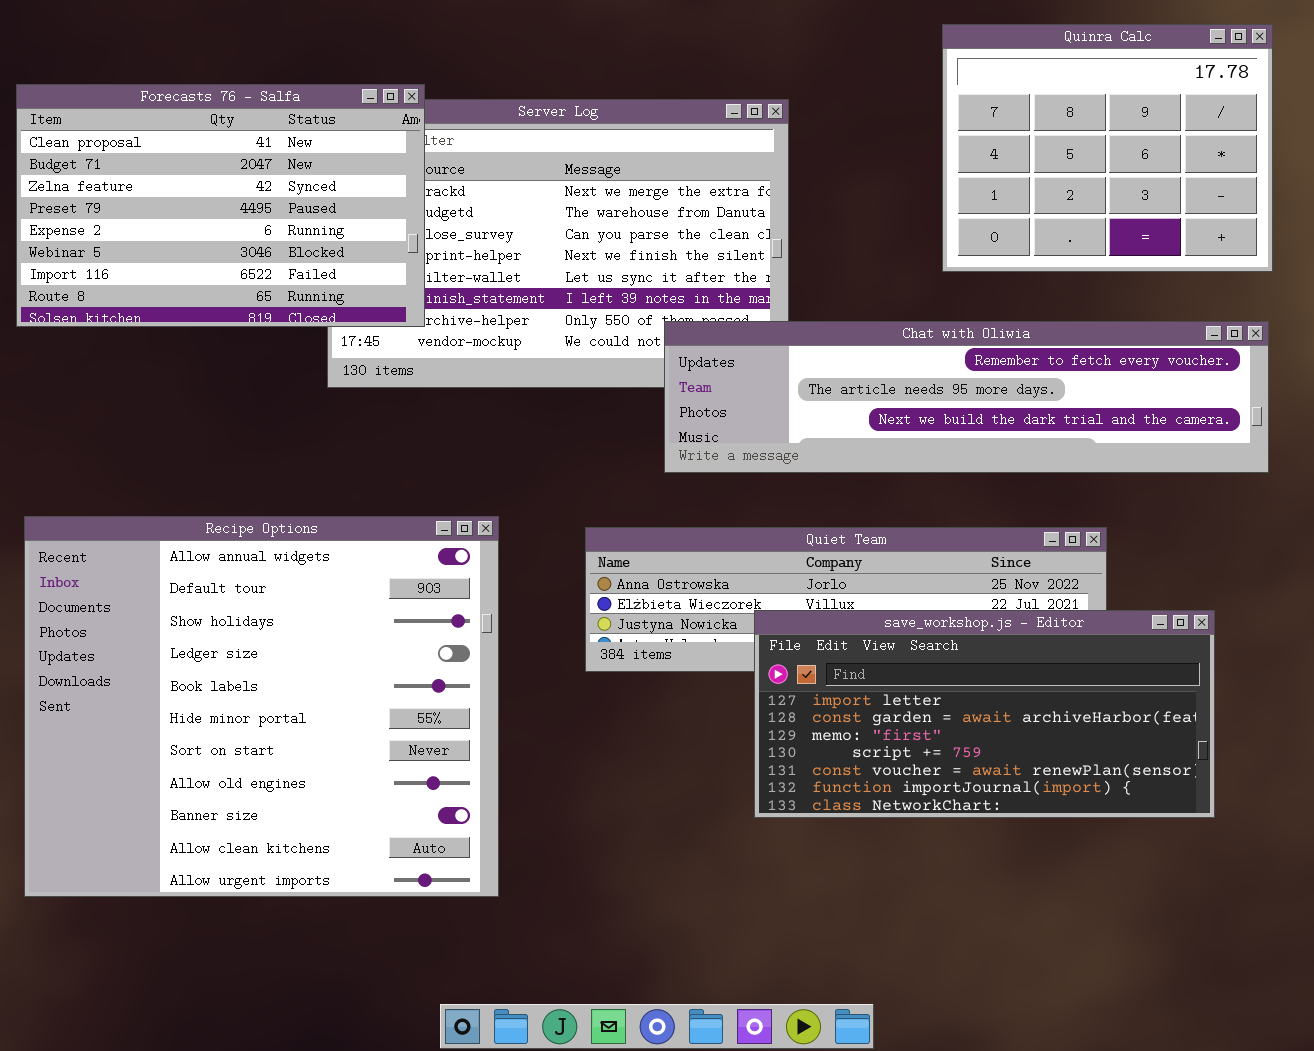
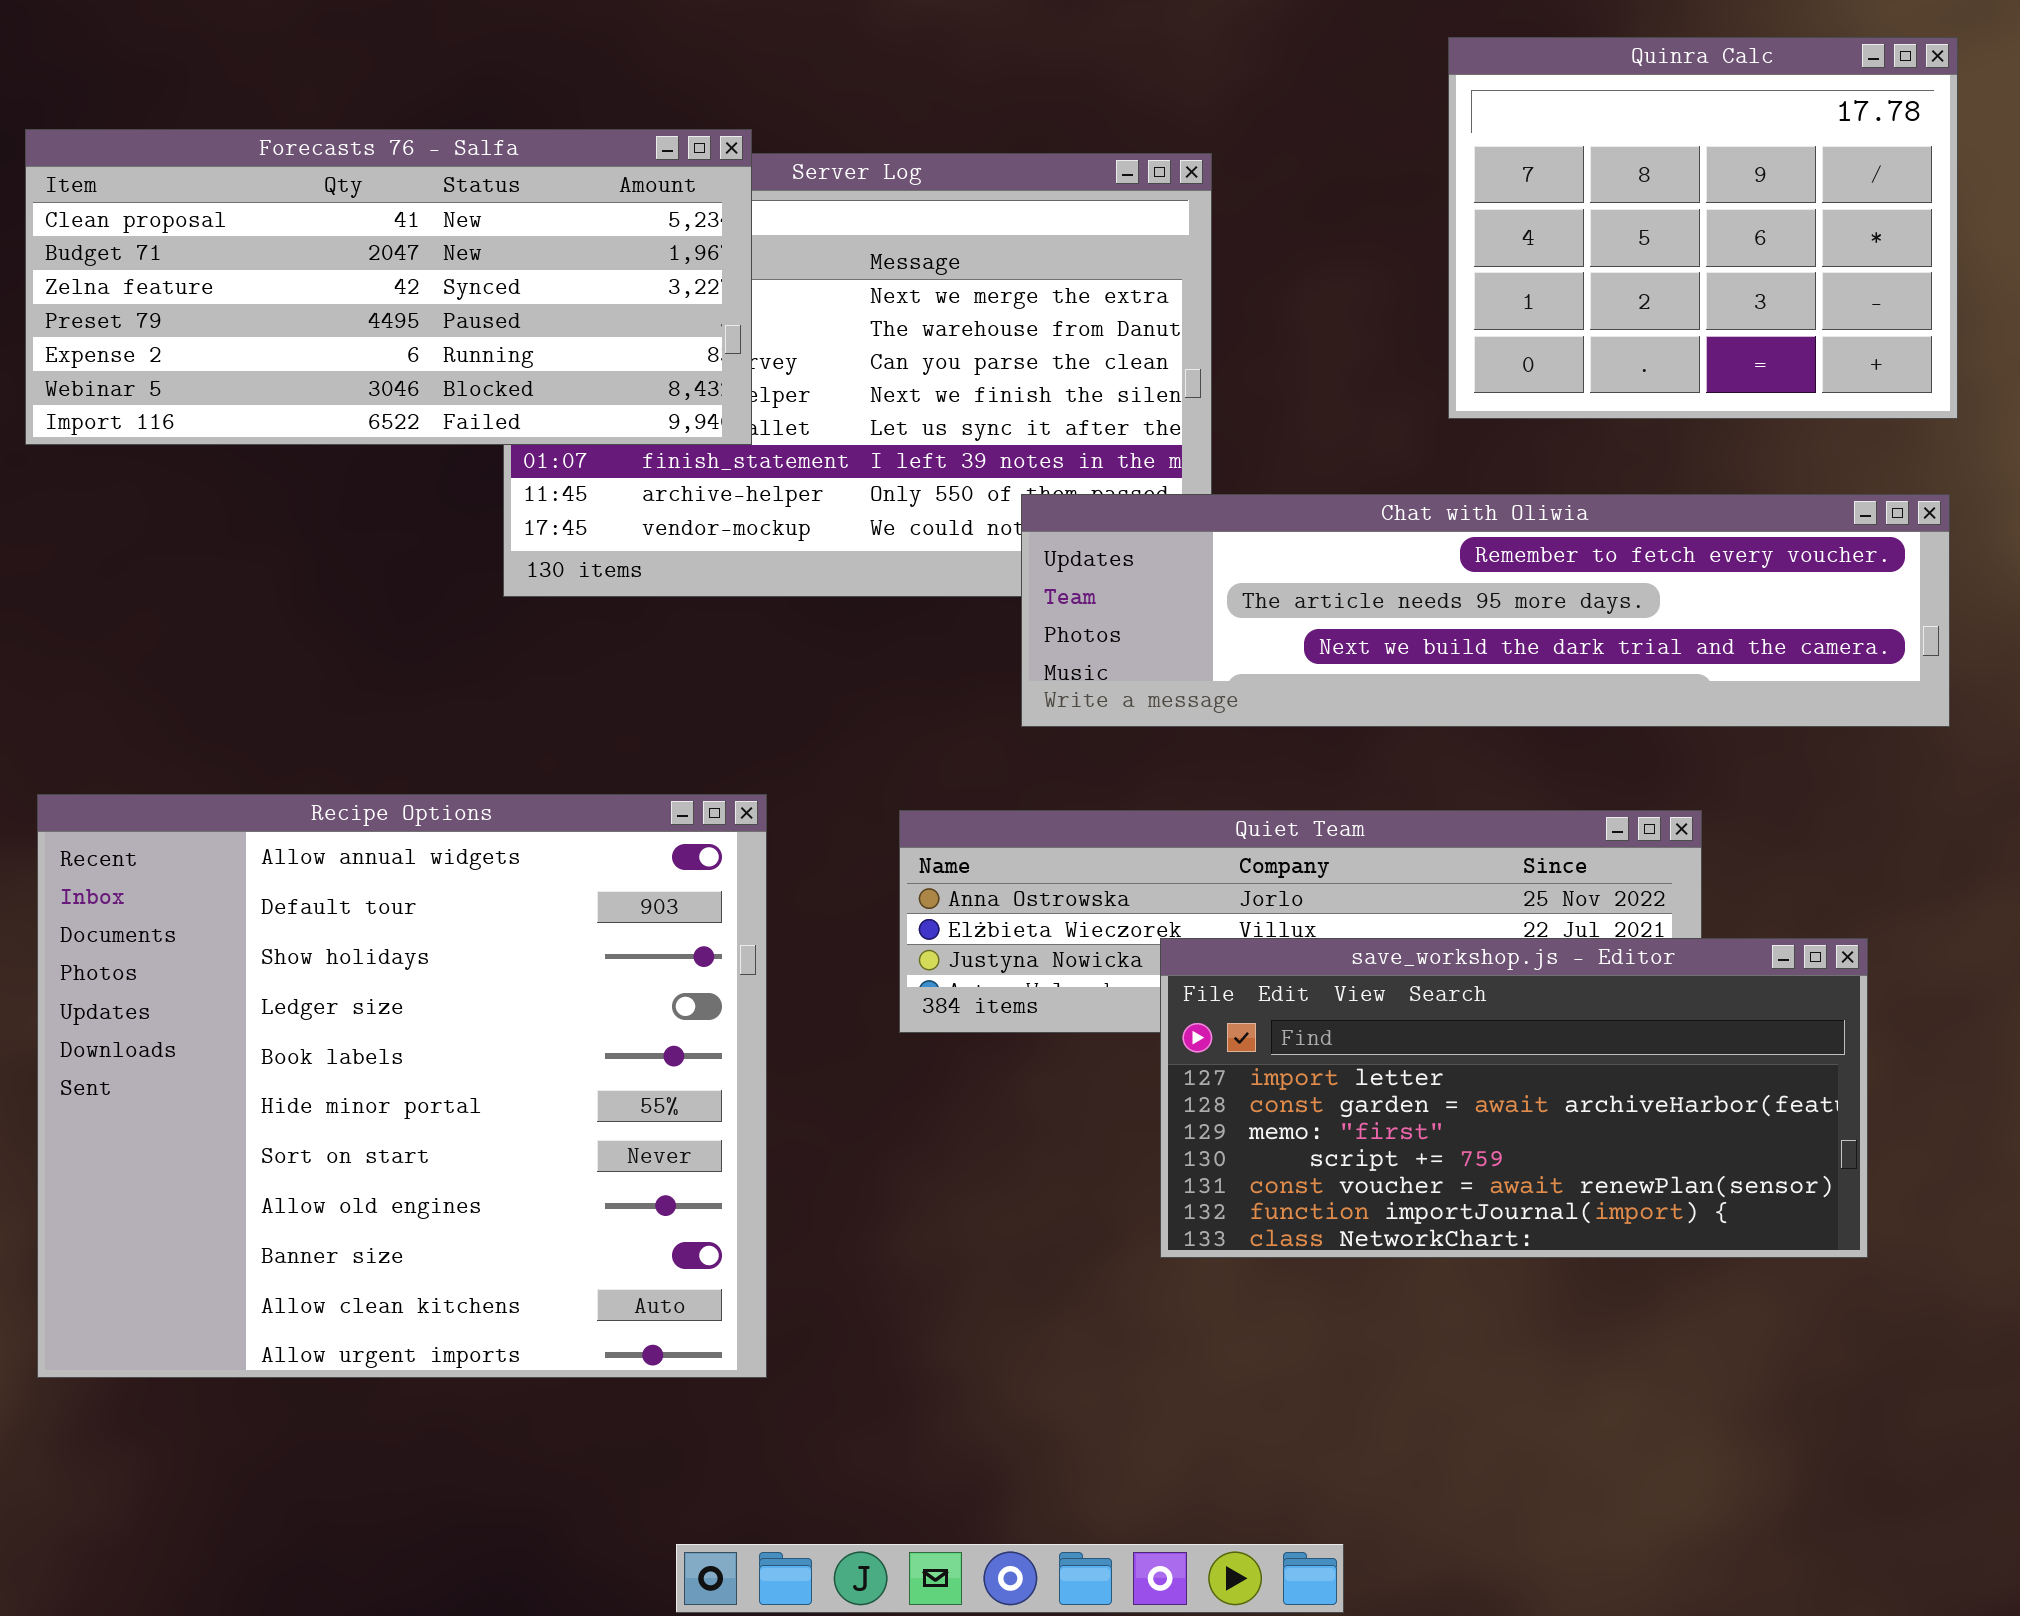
Forecasts 76 - Salfa: [16,84,425,327] -> [25,129,752,445], resized

